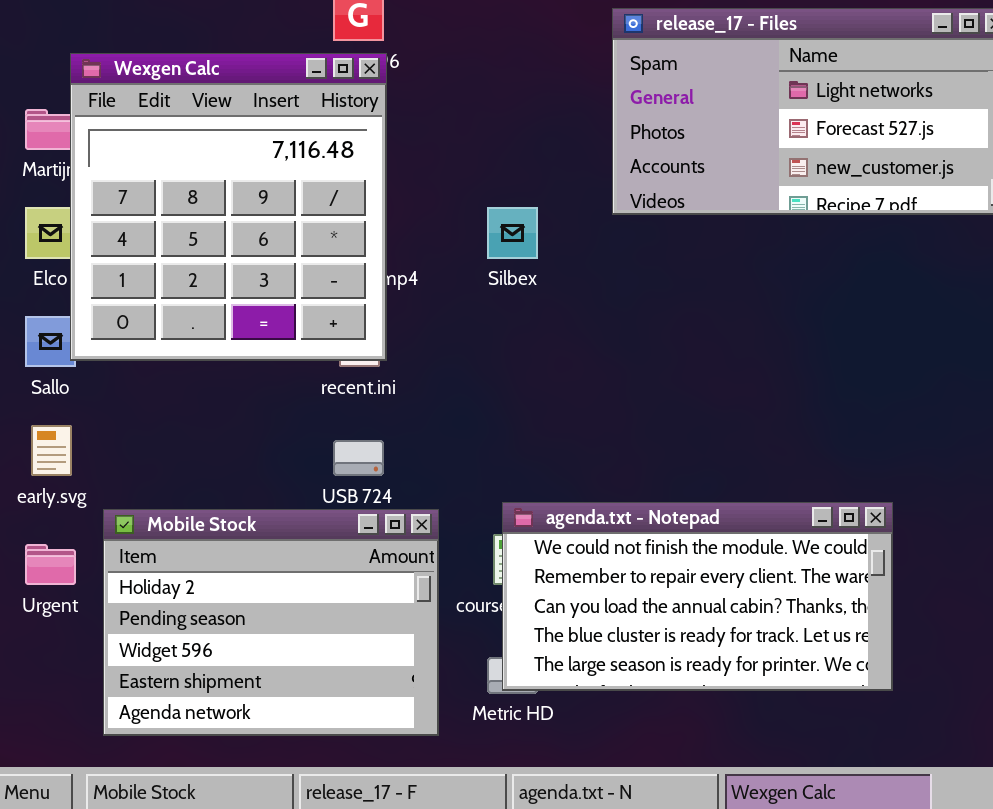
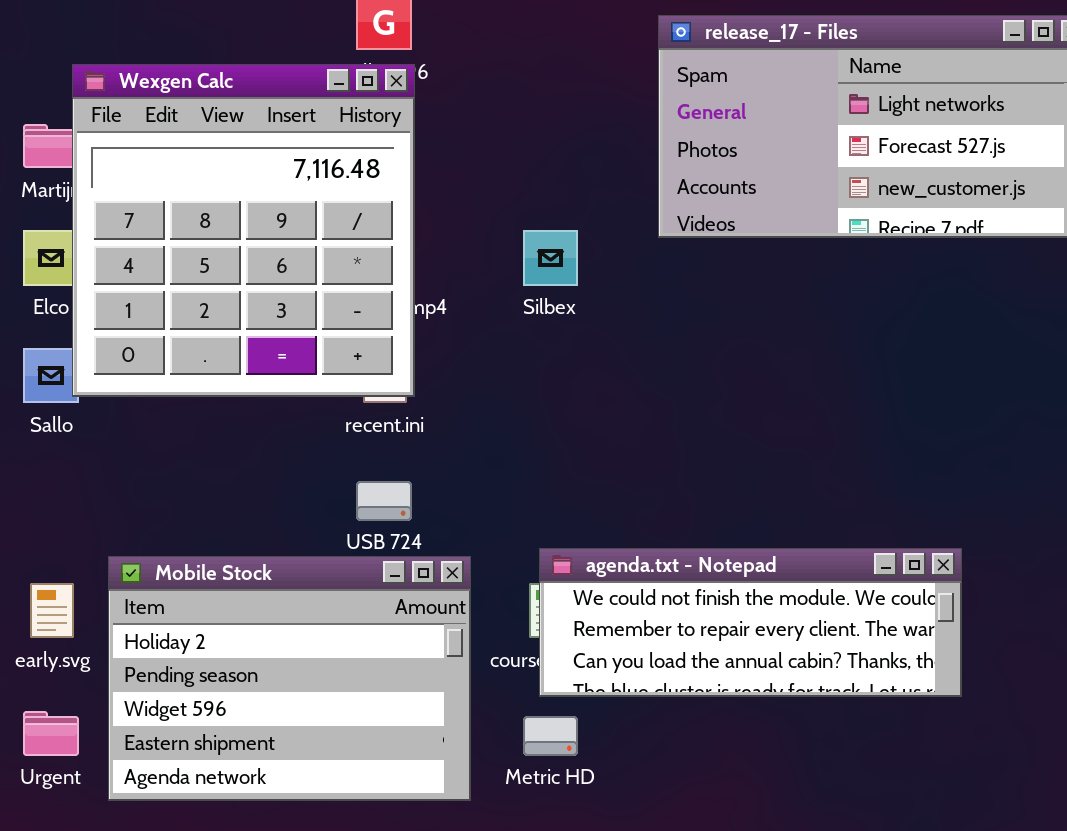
early.svg: [31,425,72,476] -> [30,583,74,638], moved
agenda.txt - Notepad: [502,502,893,691] -> [539,548,962,697], resized
Urgent: [25,544,76,585] -> [23,711,79,756], moved

